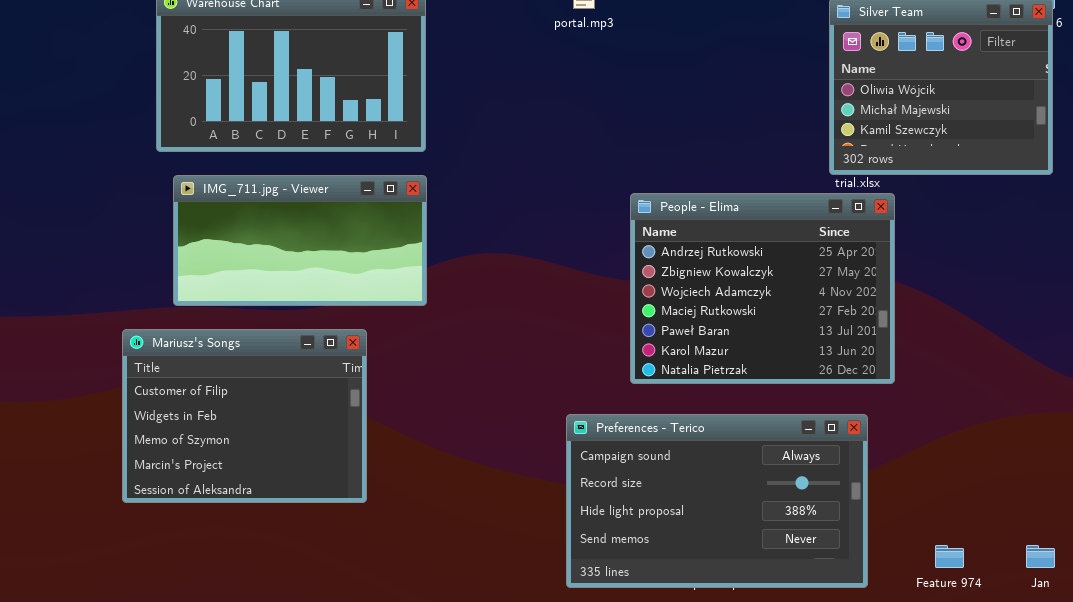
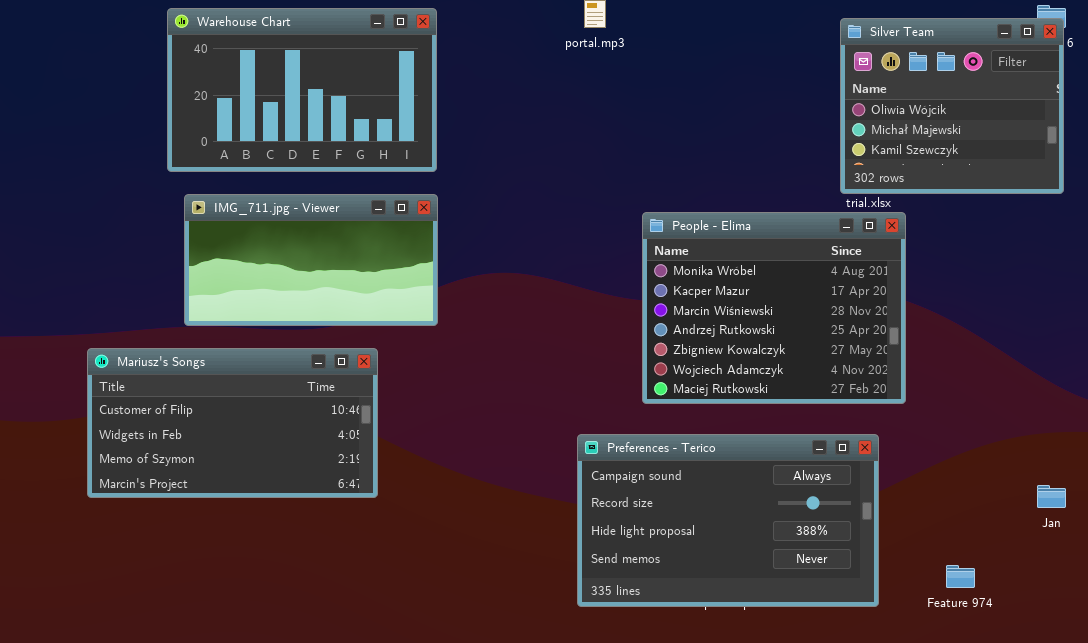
People - Elima: [630,193,895,384] -> [642,212,906,404], scrolled up 3 rows
Mariusz's Songs: [122,329,367,503] -> [87,348,378,498], resized
Jan: [1026,545,1055,568] -> [1037,485,1066,508], moved

